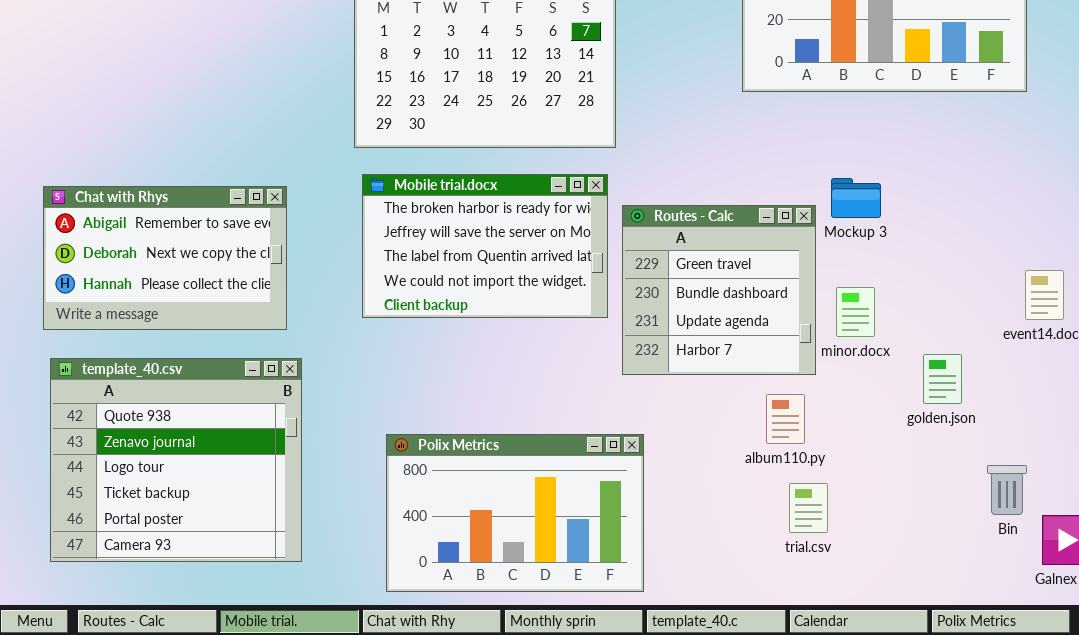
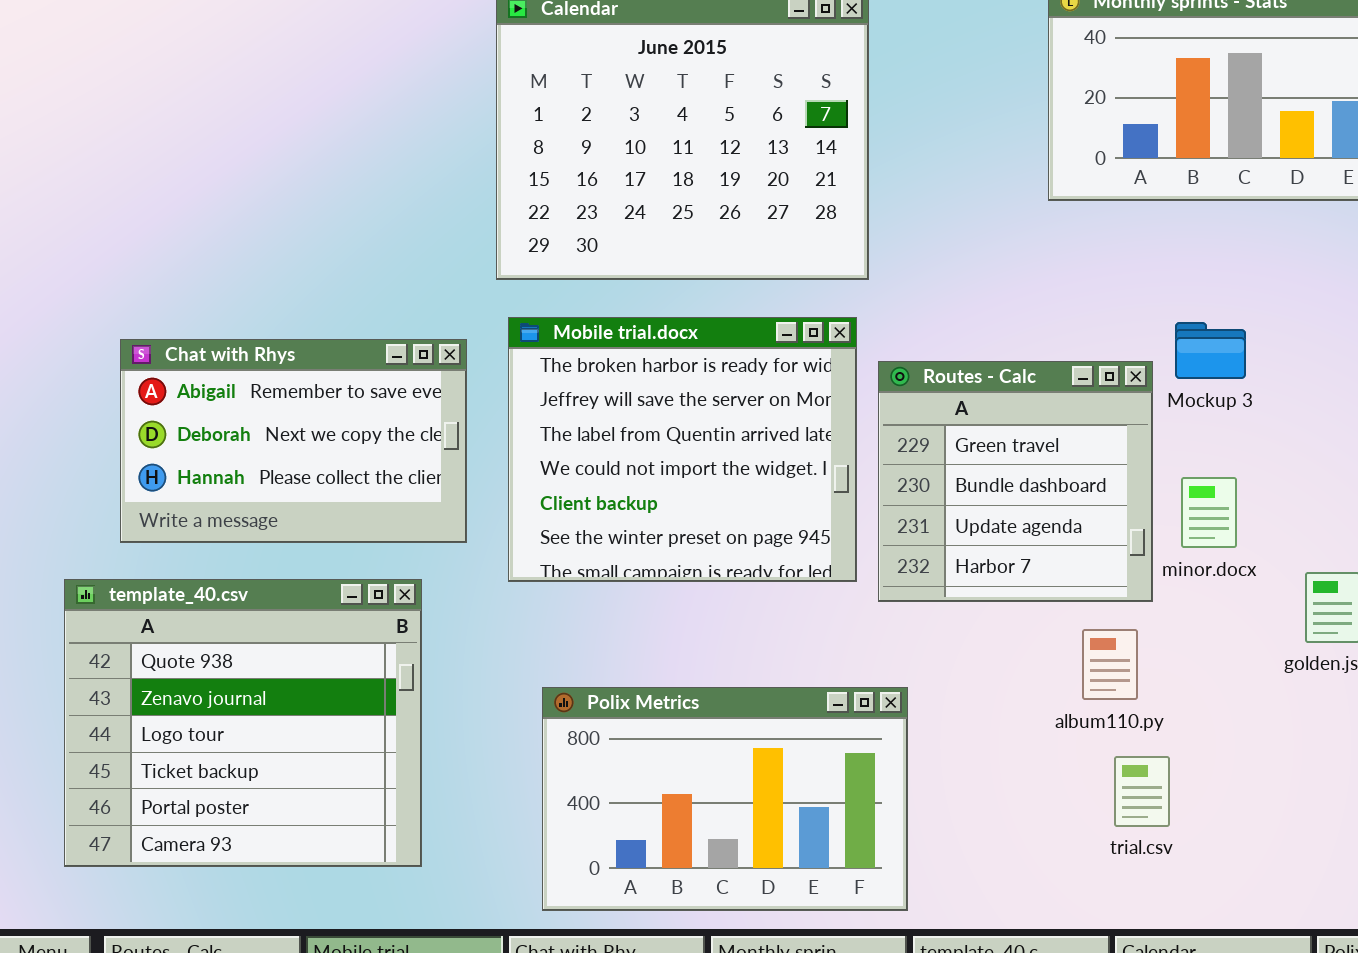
Mobile trial.docx: [362,174,608,318] -> [508,317,857,582], resized
Chat with Rhys: [43,186,287,330] -> [120,339,467,543], moved

